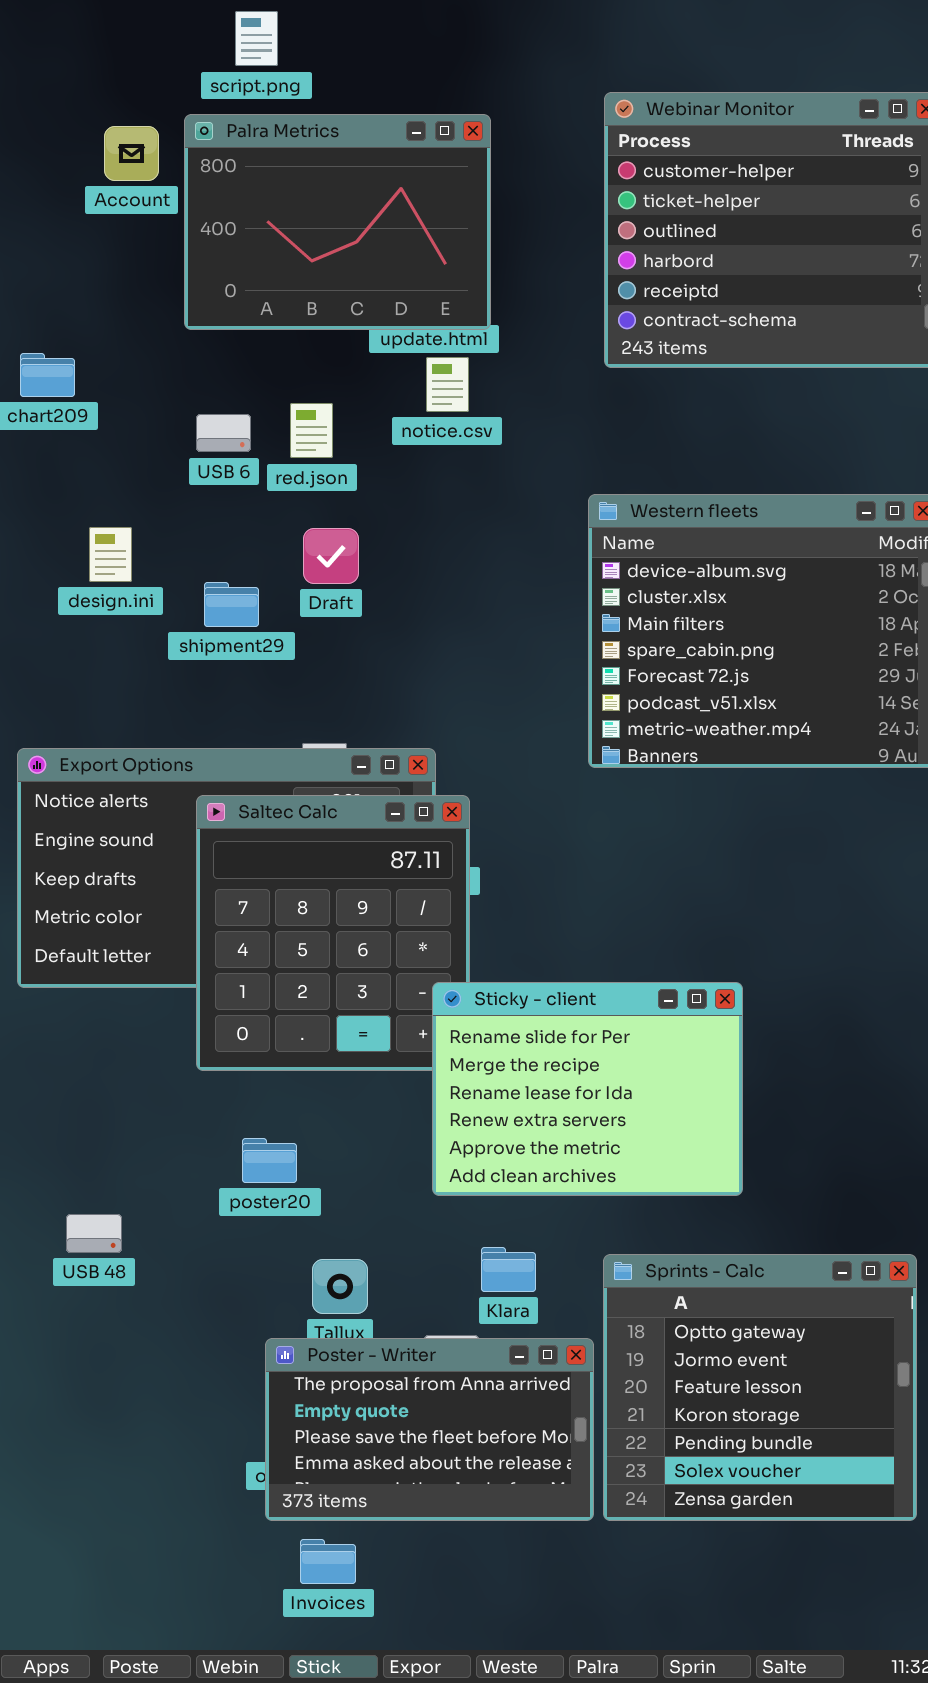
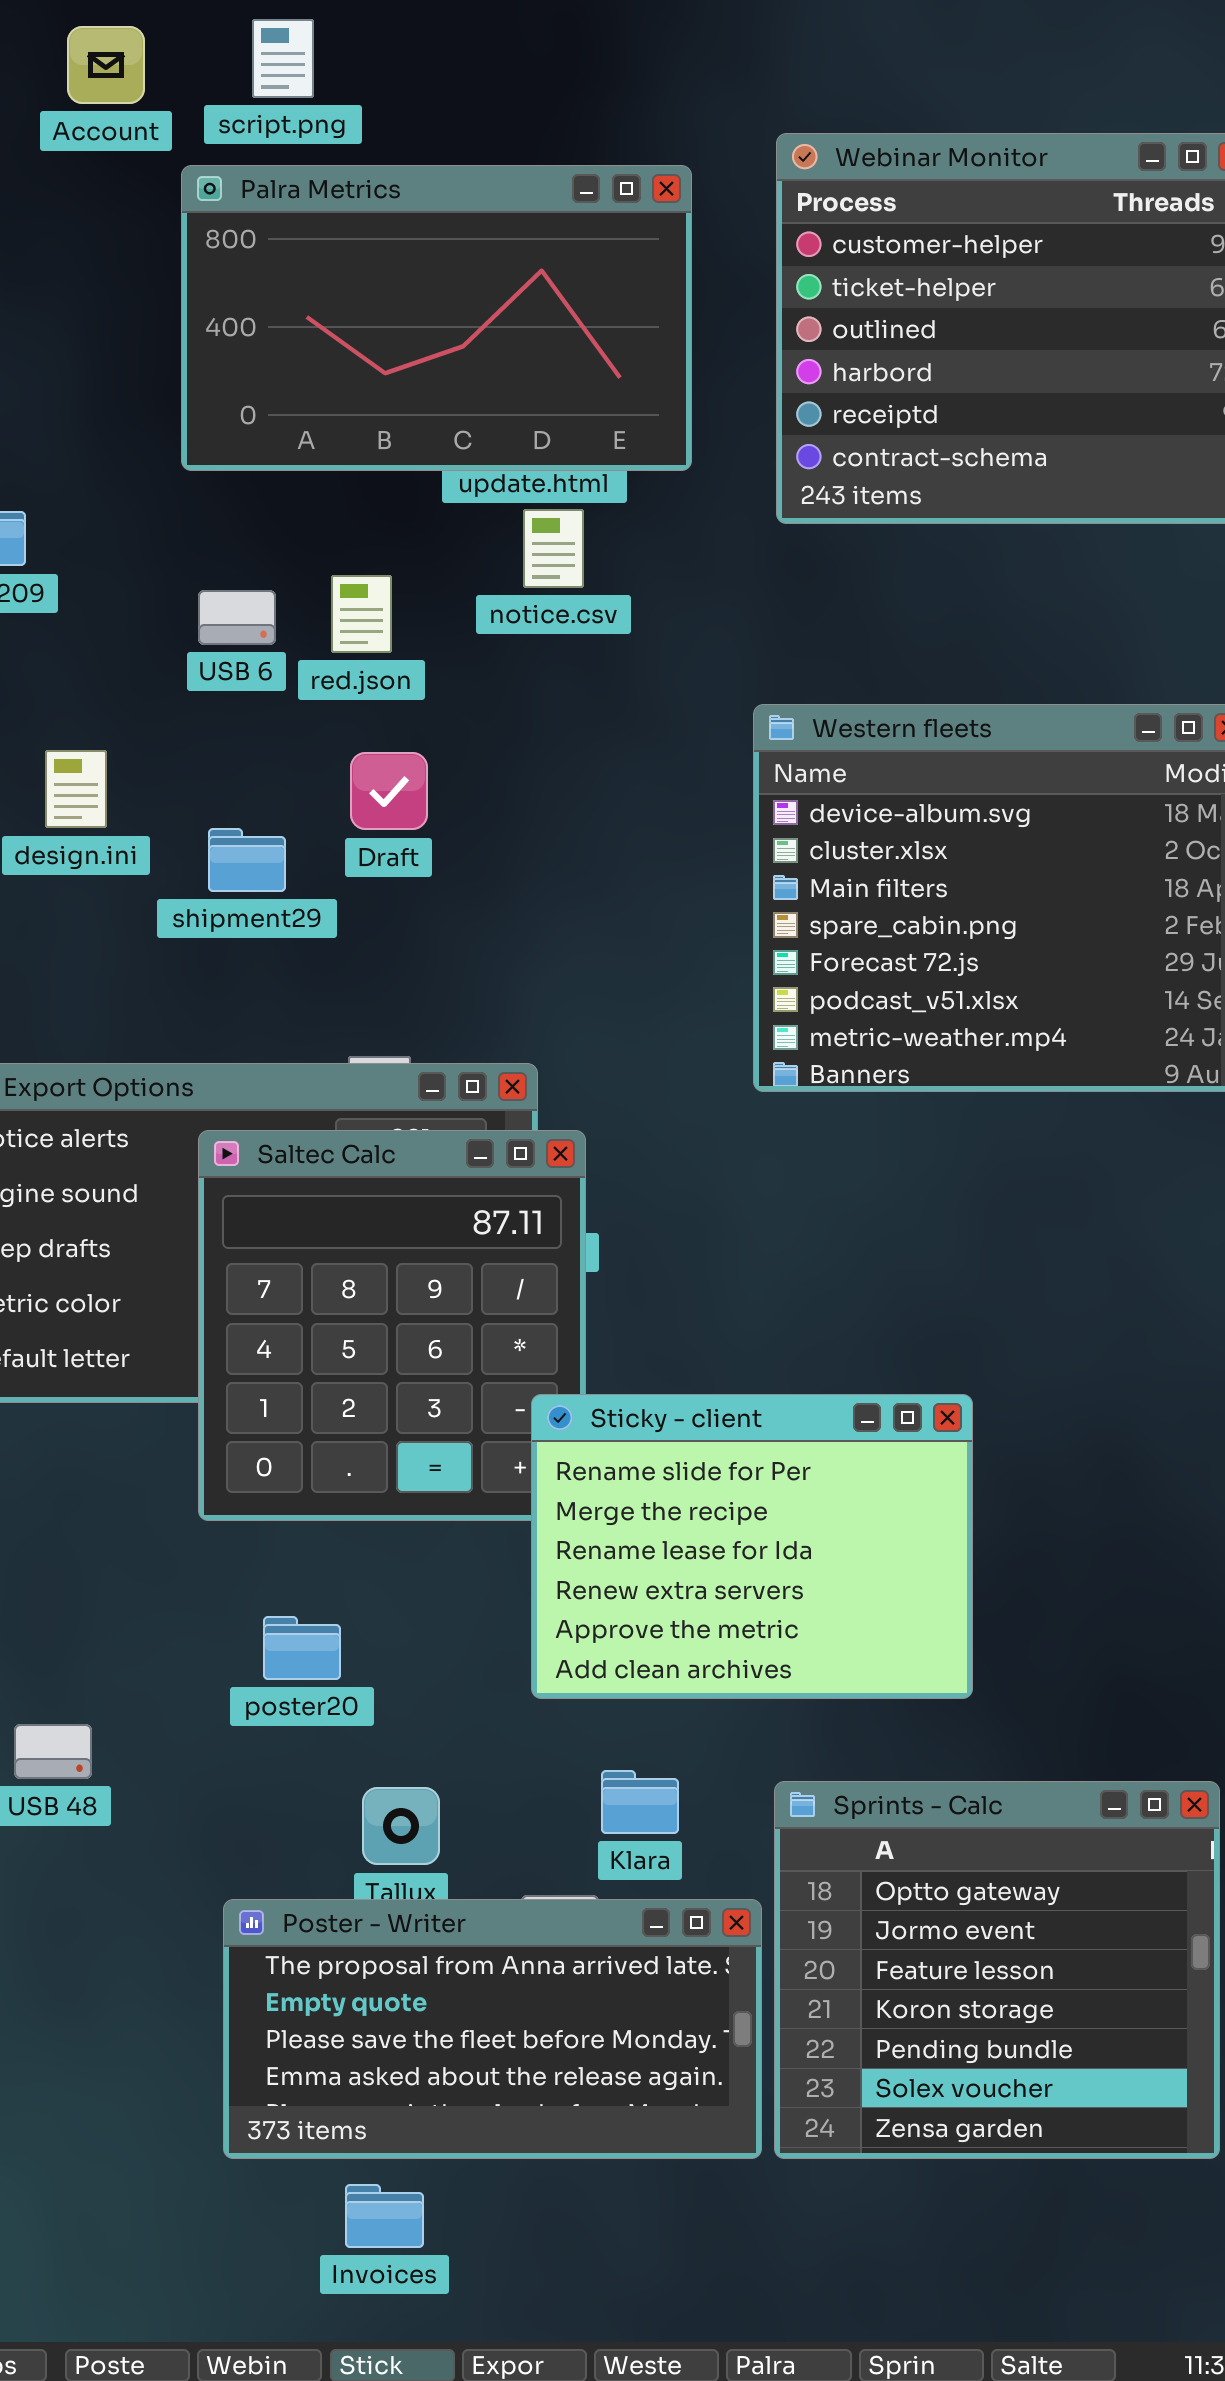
Palra Metrics: [184,114,491,330] -> [181,165,692,471], resized
Account: [104,126,159,181] -> [67,26,145,104], moved
Poster - Writer: [265,1338,594,1521] -> [223,1899,762,2159], resized

